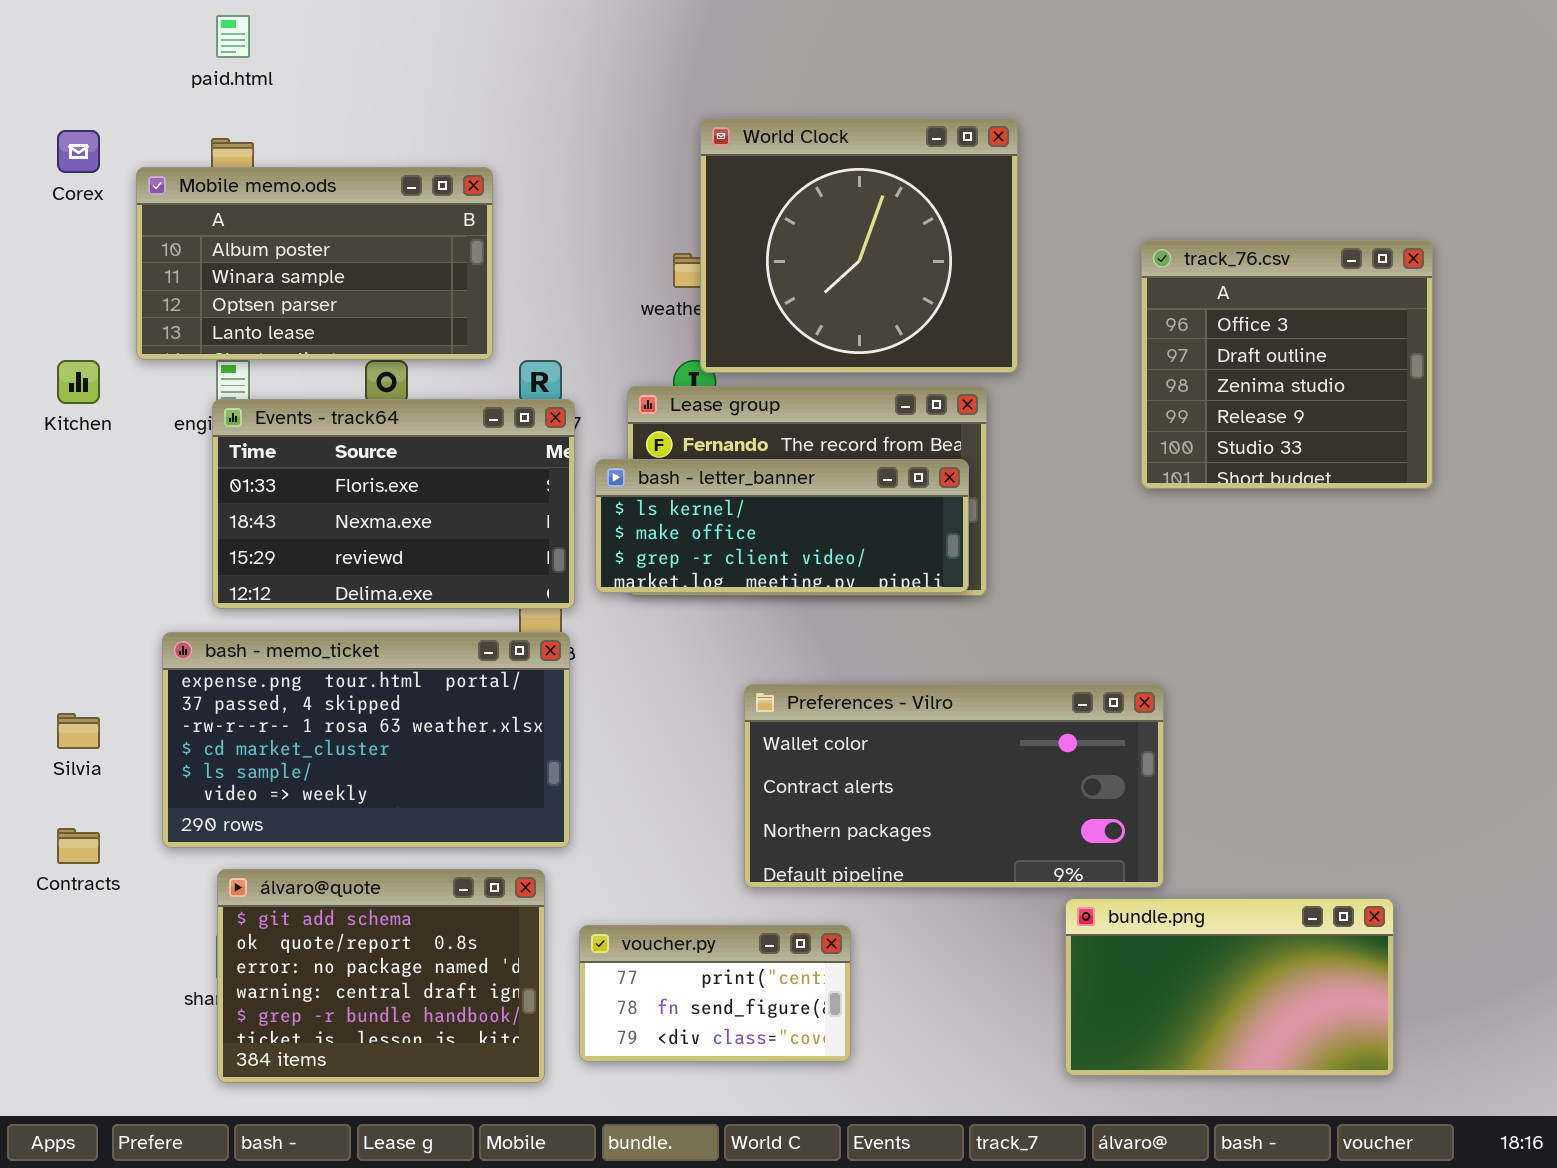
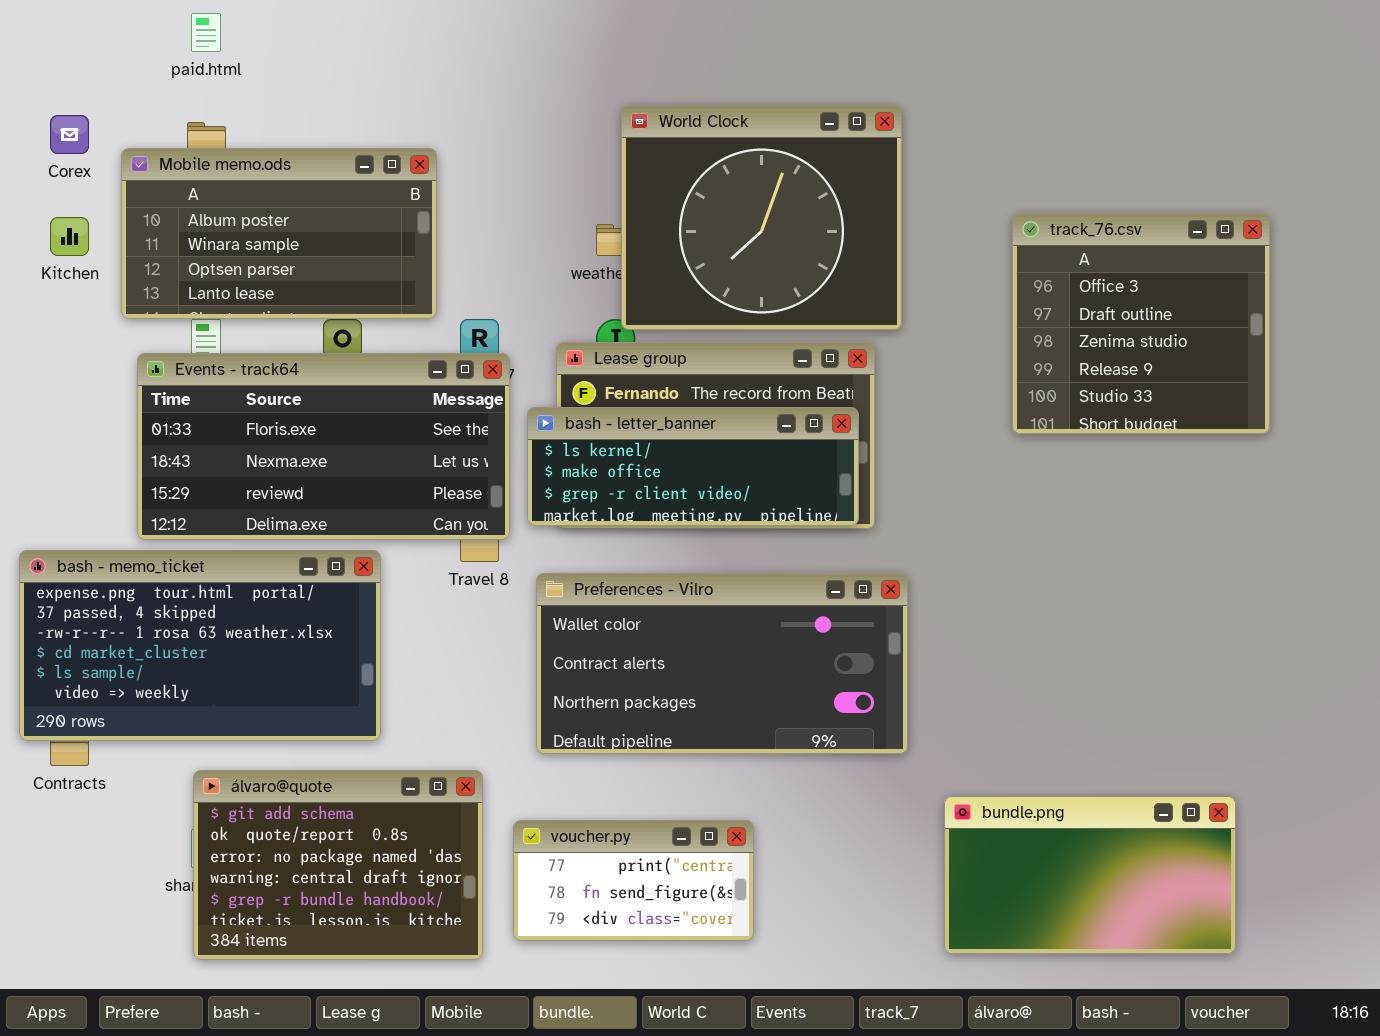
Kitchen: [57,360,100,404] -> [50,217,89,256], moved
Events - track64: [212,399,575,609] -> [137,353,510,540], resized
bash - memo_ticket: [162,632,570,848] -> [19,550,381,741], moved
Preferences - Vilro: [744,684,1164,888] -> [536,573,908,754], moved

